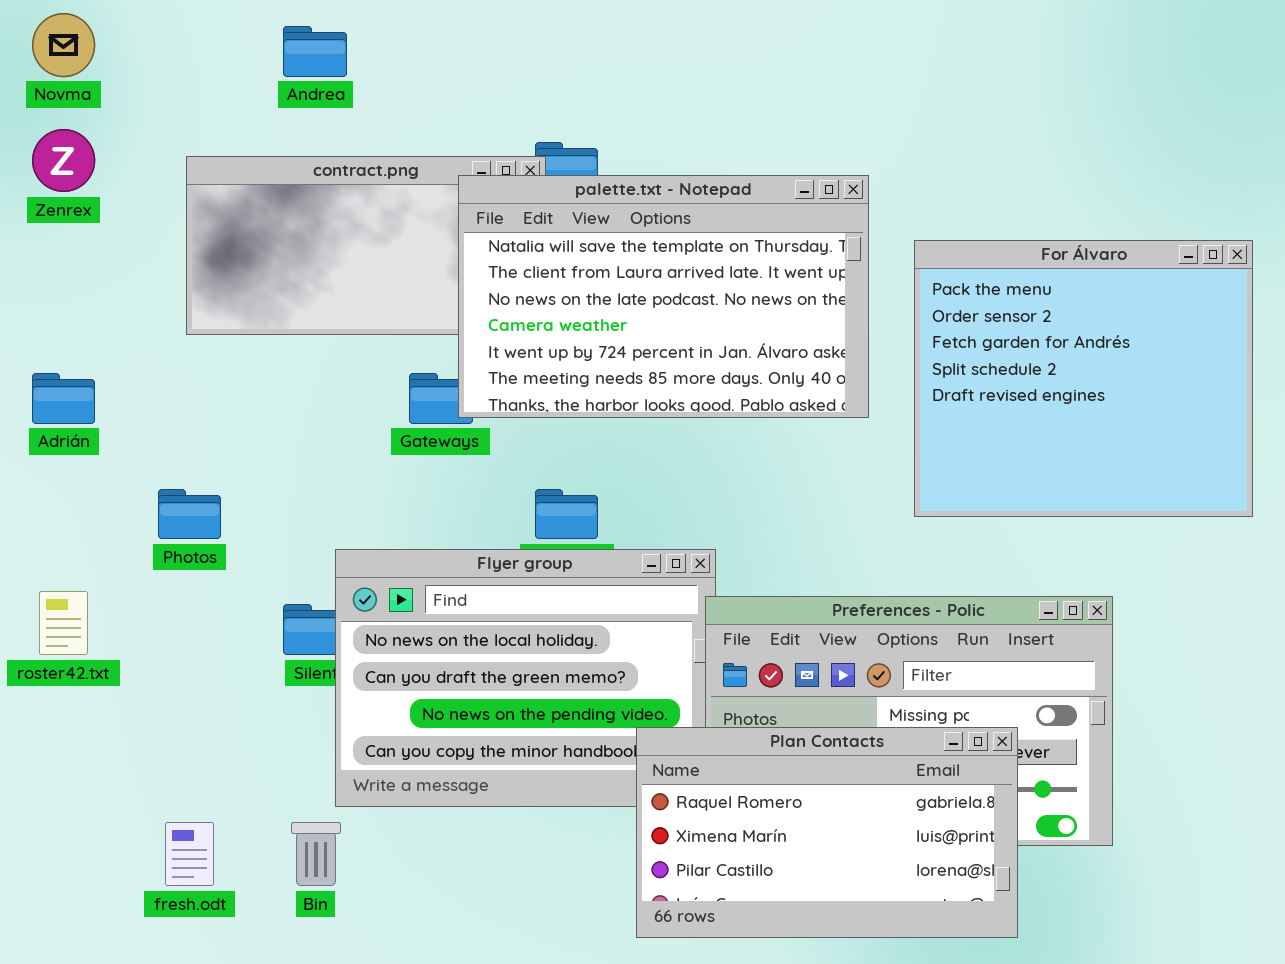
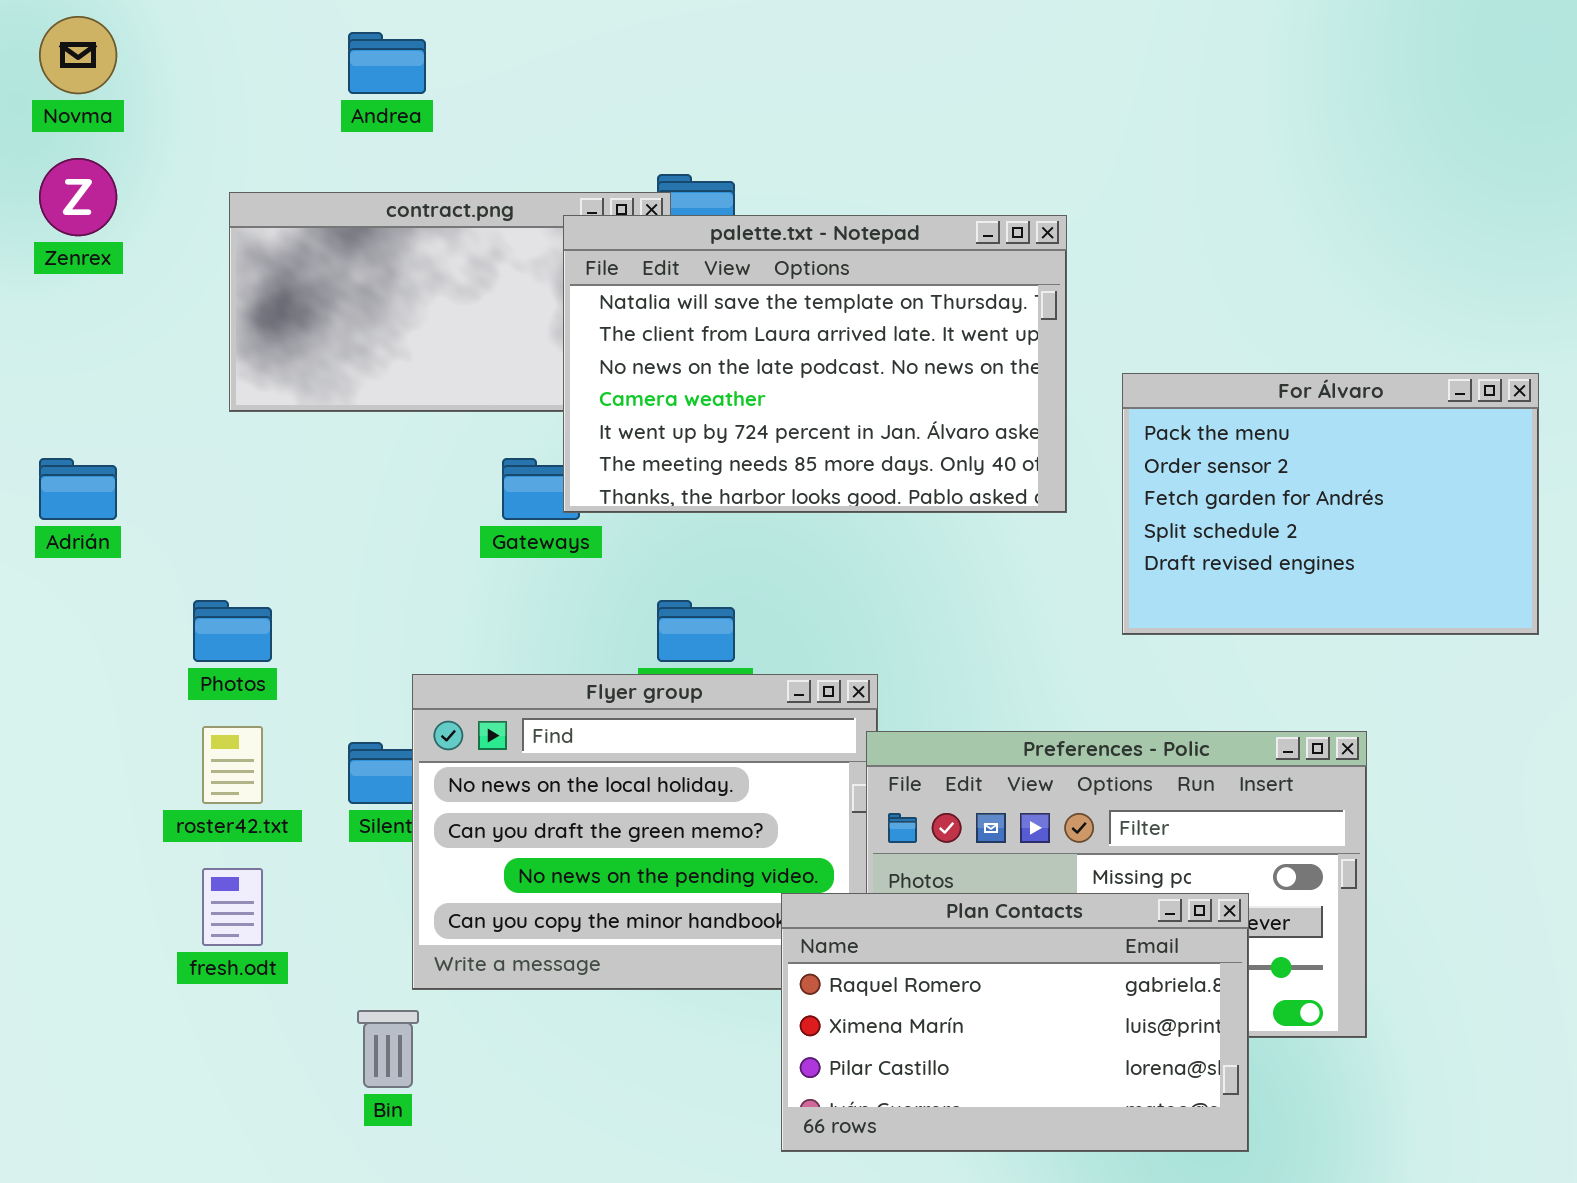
For Álvaro: [914,240,1253,517] -> [1122,373,1539,635], resized
roster42.txt: [39,591,88,655] -> [202,726,263,804], moved
fresh.odt: [165,822,214,886] -> [202,868,263,946], moved

